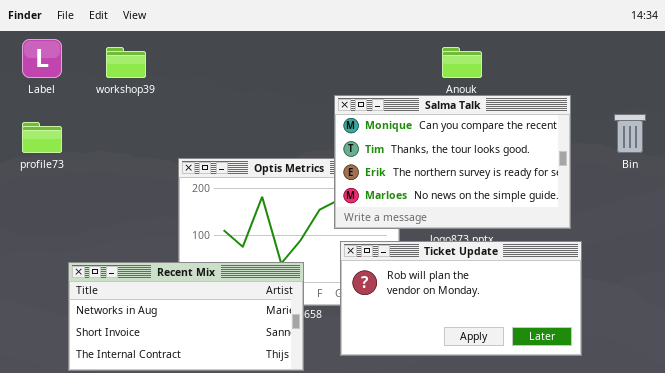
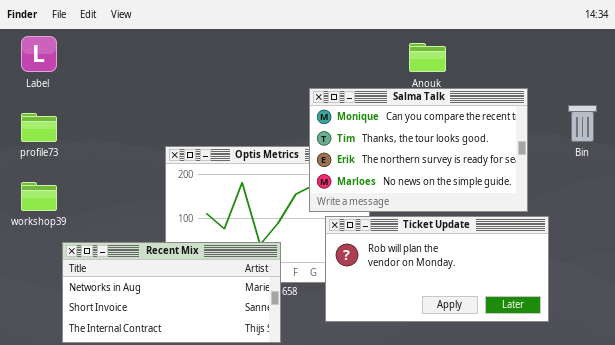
workshop39: [106,47,146,78] -> [21,182,57,211], moved
Ticket Update: [340,241,582,356] -> [325,216,549,322], moved

